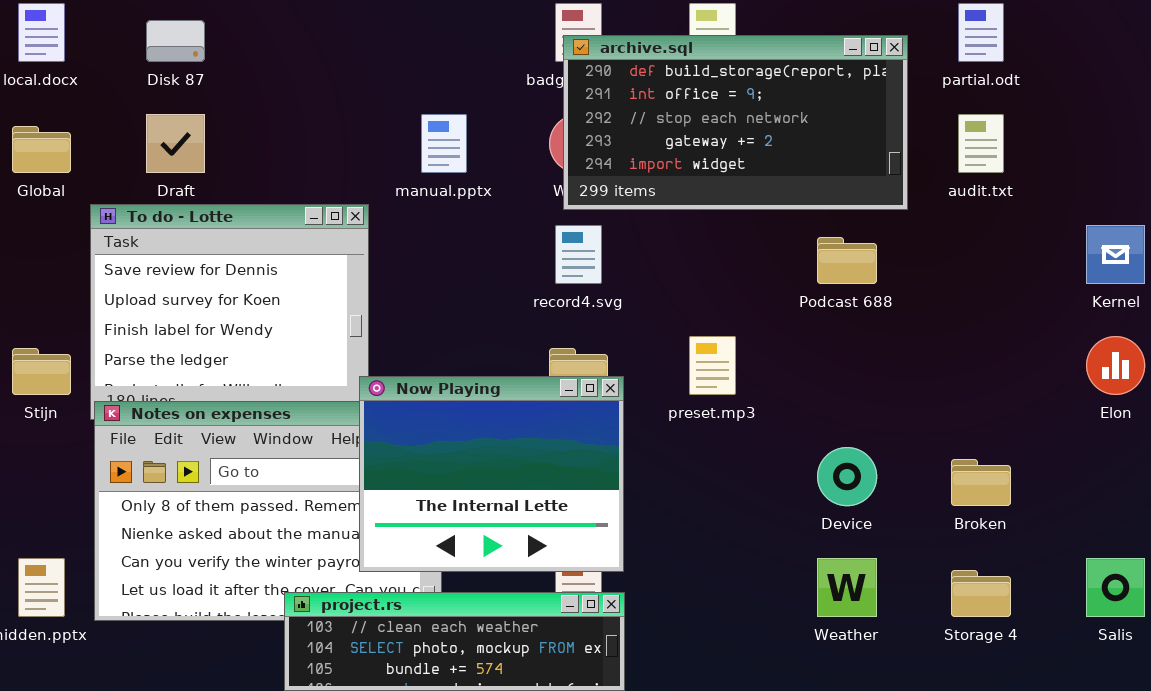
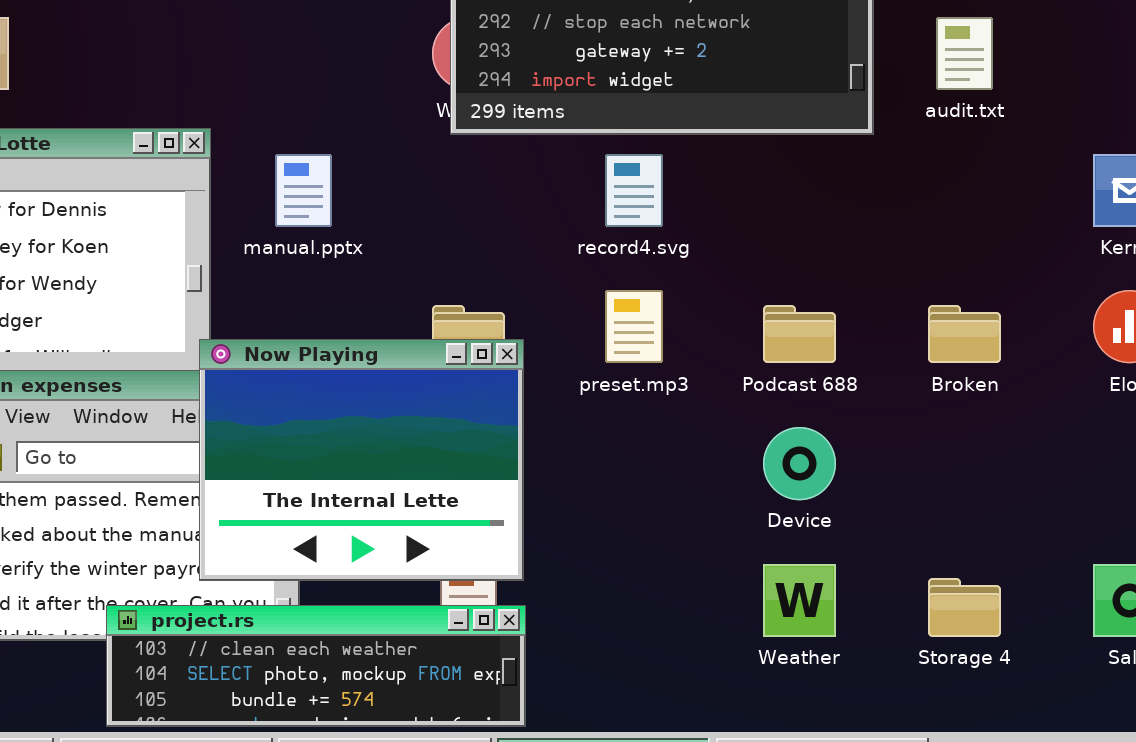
manual.pptx: [421,114,467,173] -> [275,154,332,227], moved
record4.svg: [555,225,602,284] -> [605,154,663,227], moved
Podcast 688: [817,237,877,284] -> [763,305,836,363], moved
Broken: [951,459,1011,506] -> [928,305,1001,363], moved

